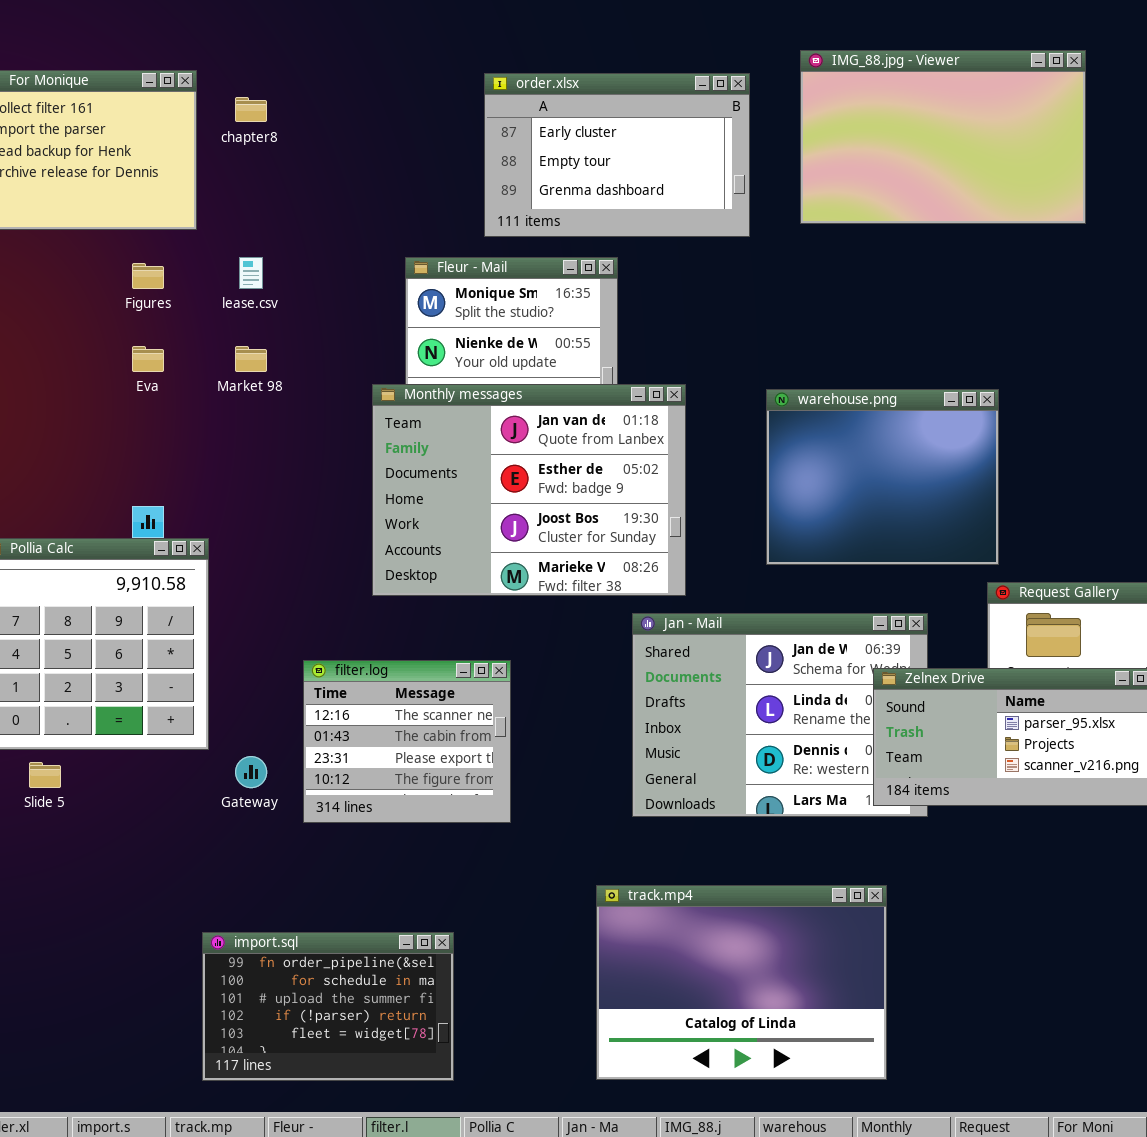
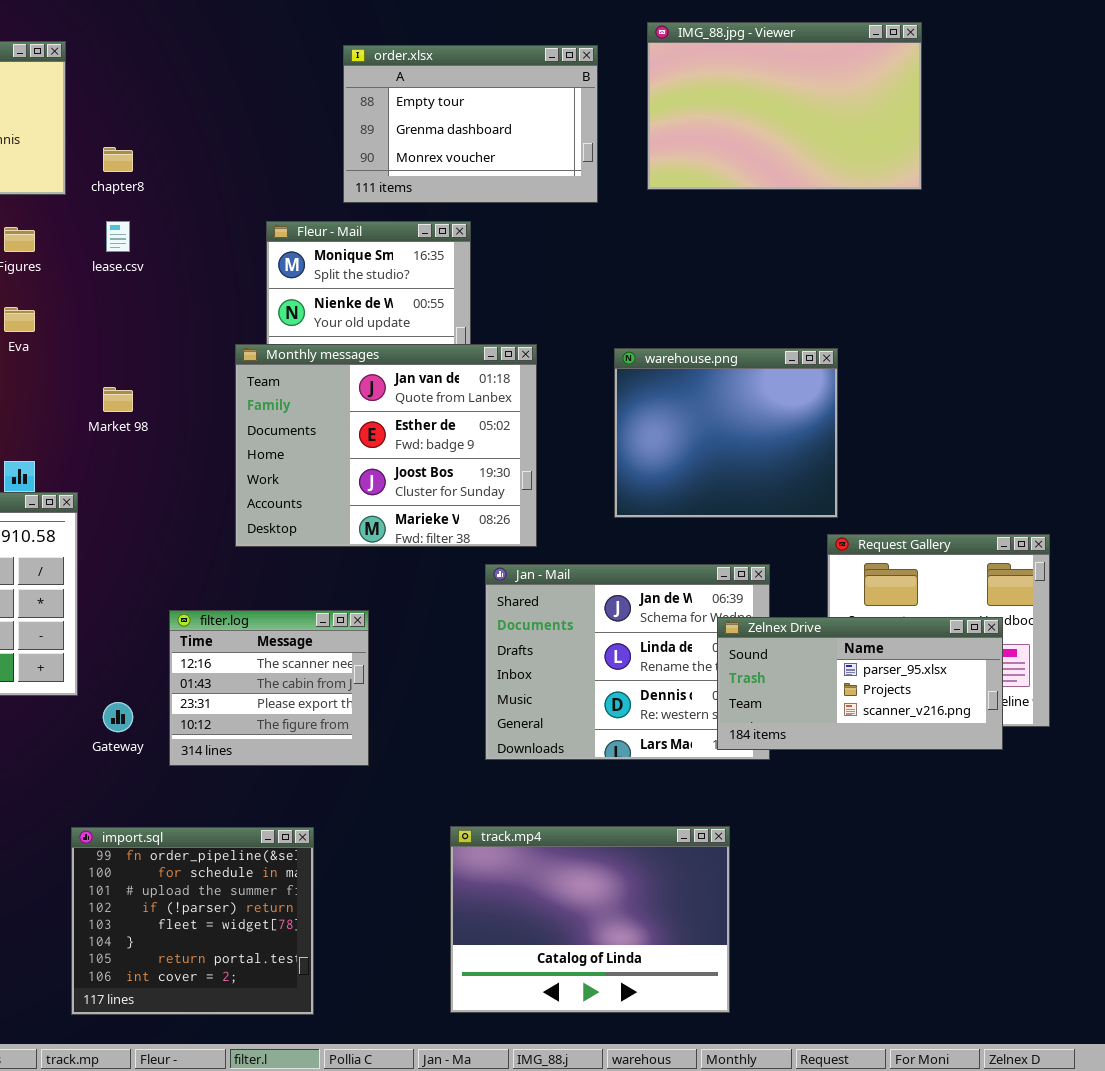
order.xlsx: [484,73,750,237] -> [343,45,598,203], scrolled down 1 row
chapter8: [235,97,267,122] -> [103,147,133,172], moved
Market 98: [235,346,267,372] -> [103,387,133,412], moved
import.sql: [202,932,454,1081] -> [71,827,314,1015], resized

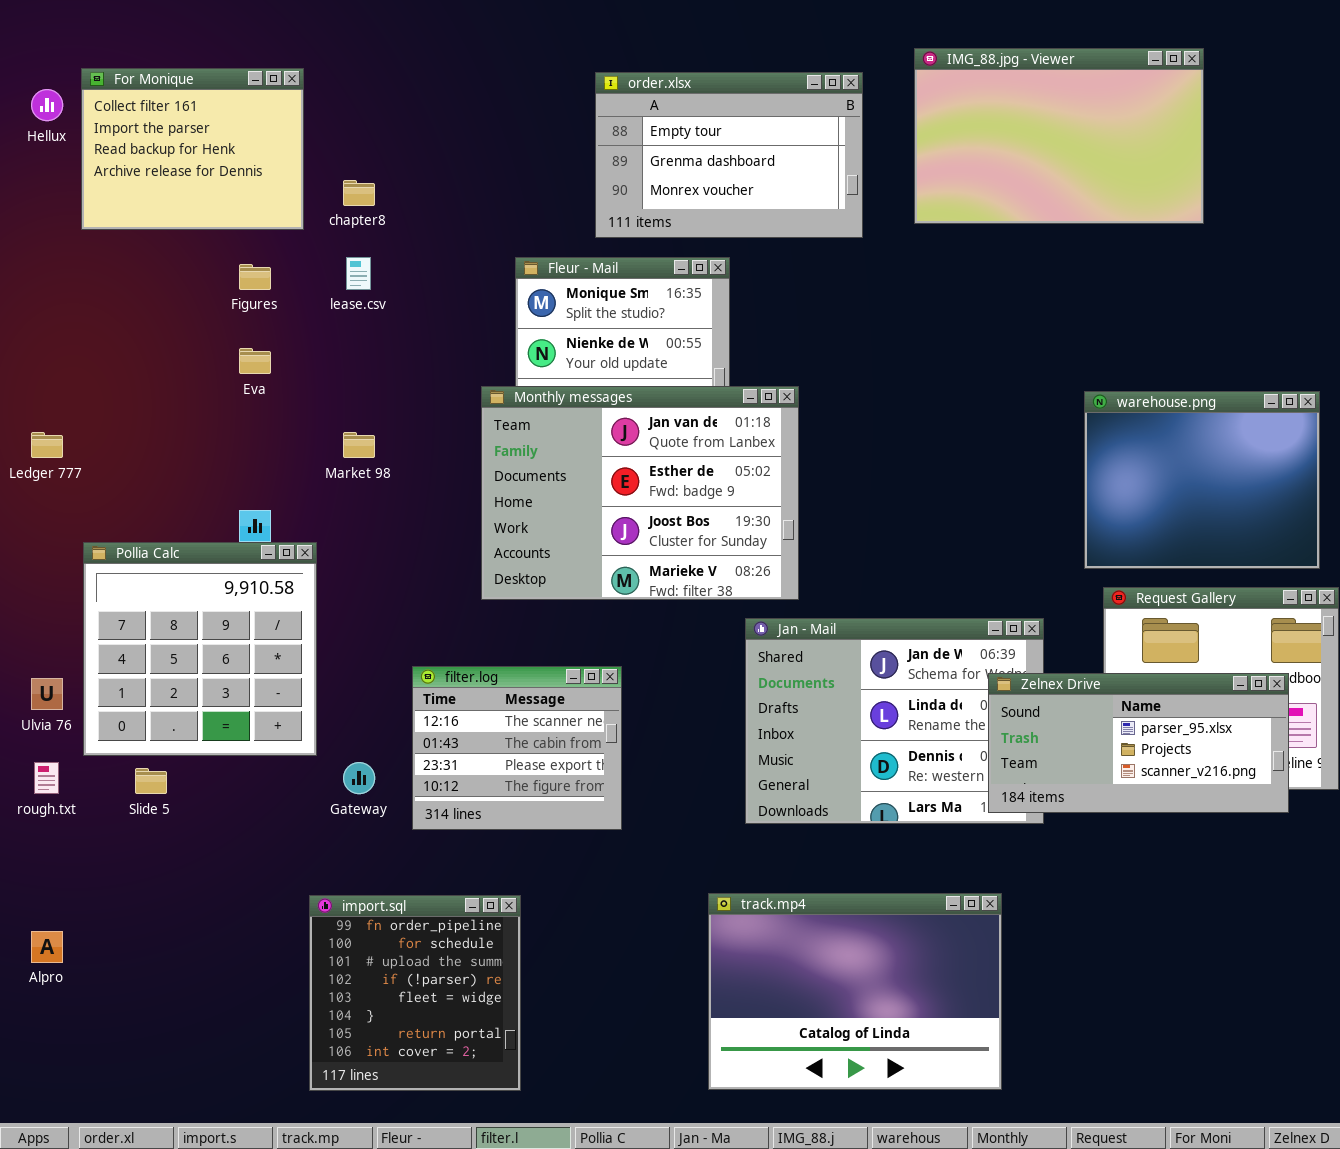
warehouse.png: [614,348,838,518] -> [1084,391,1320,569], moved
import.sql: [71,827,314,1015] -> [309,895,521,1091], resized

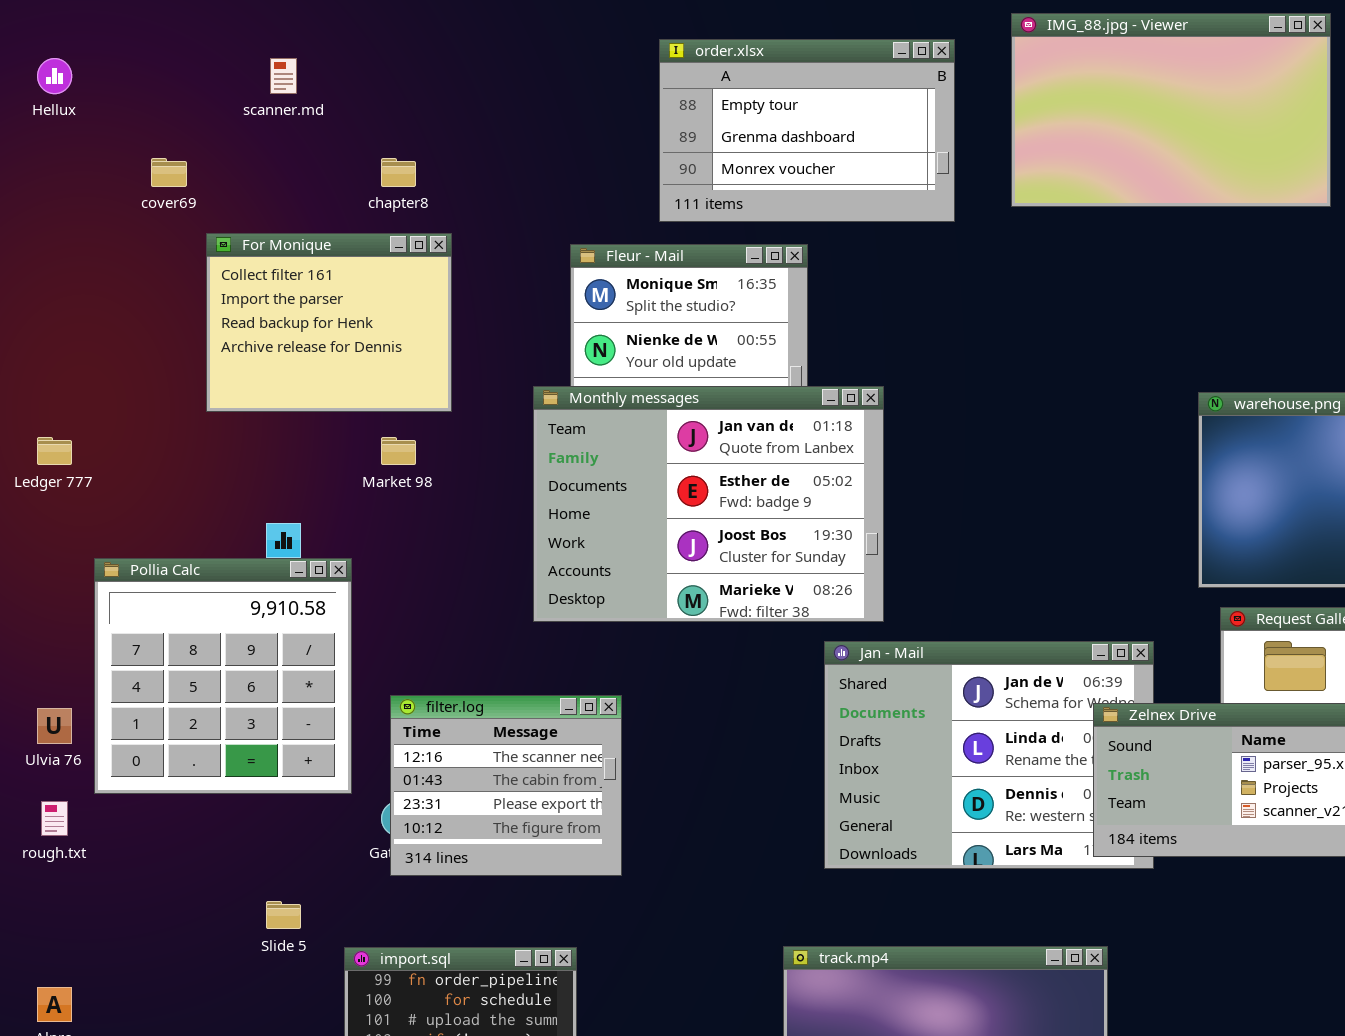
For Monique: [81,68,304,230] -> [206,233,452,412], moved
filter.log: [412,666,622,830] -> [390,695,622,876], moved
Slide 5: [135,768,167,794] -> [266,901,301,929], moved

